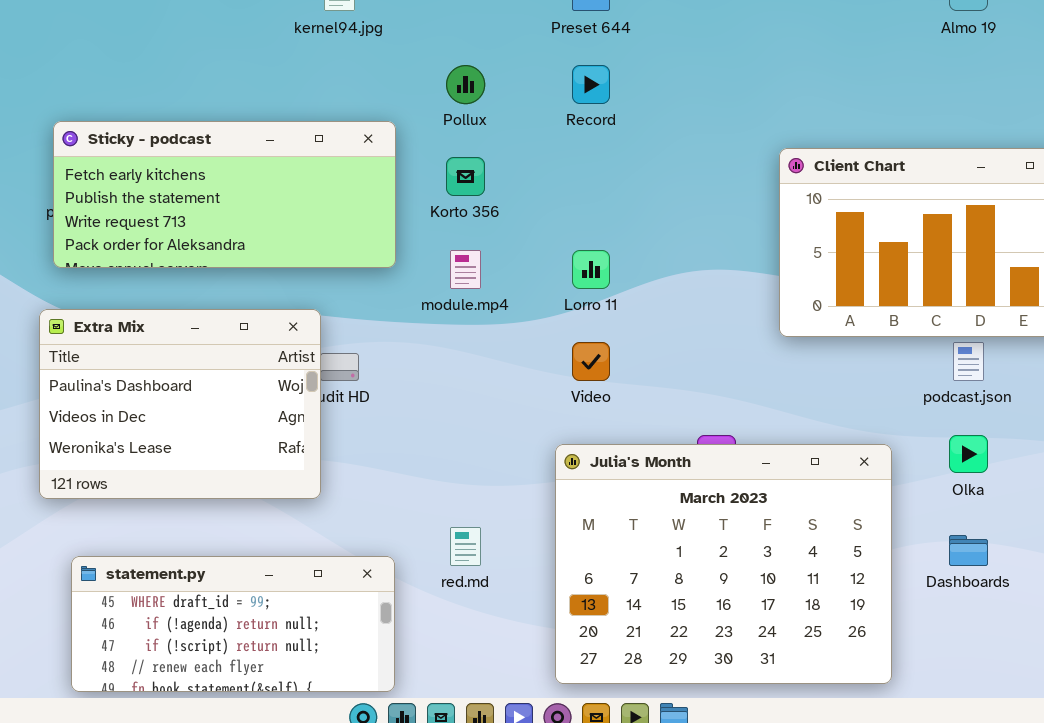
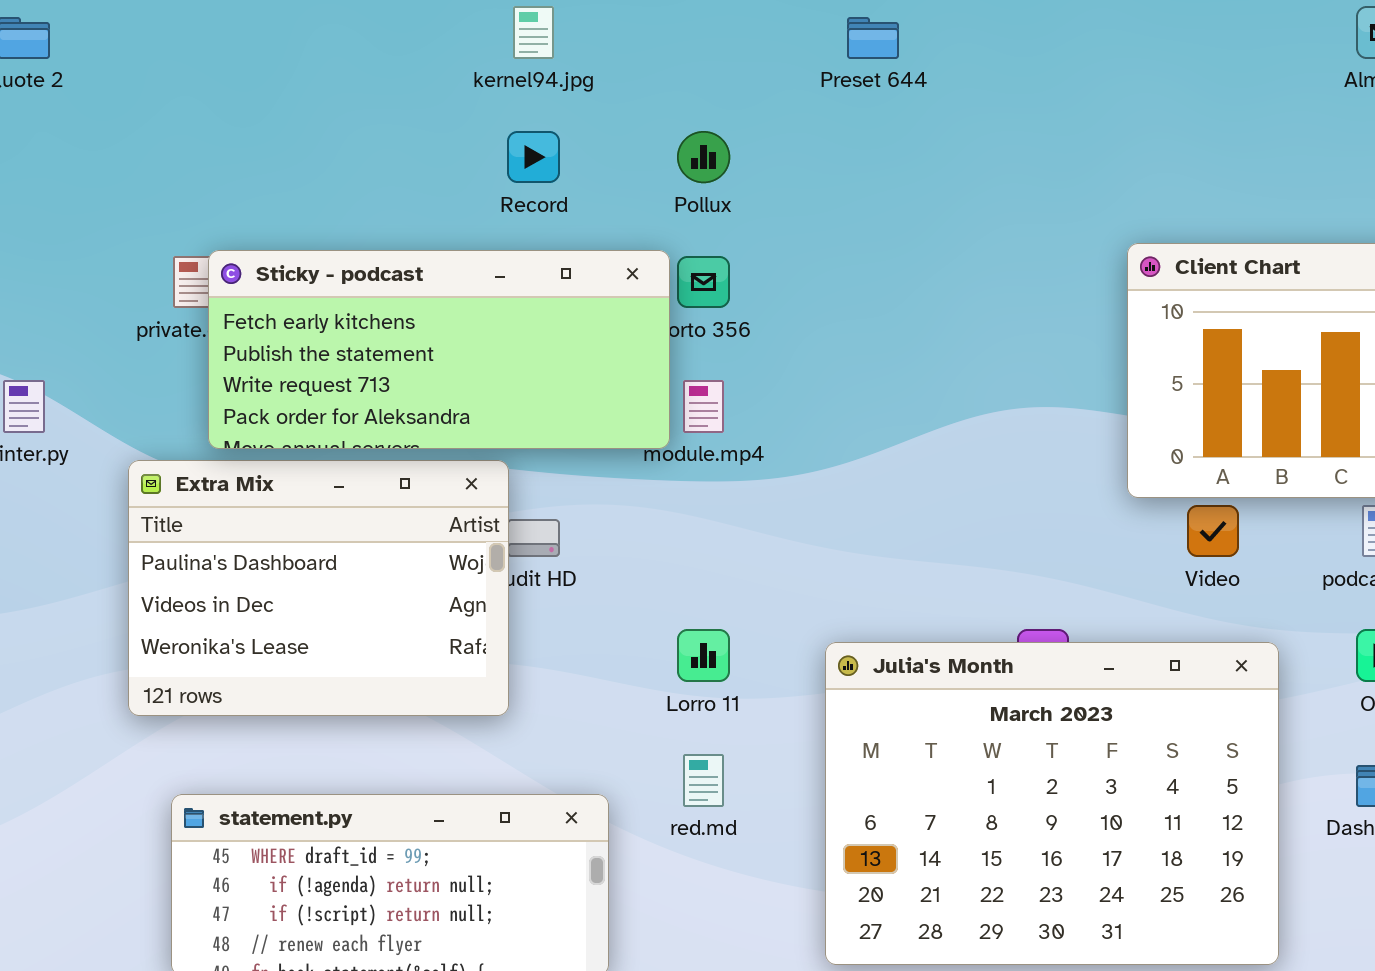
Record: [572,65,610,104] -> [507,131,560,183], moved
Sticky - podcast: [53,121,396,268] -> [208,250,670,449], moved
Lorro 11: [572,250,610,289] -> [677,629,730,682], moved
Video: [572,342,610,381] -> [1187,505,1239,557], moved

